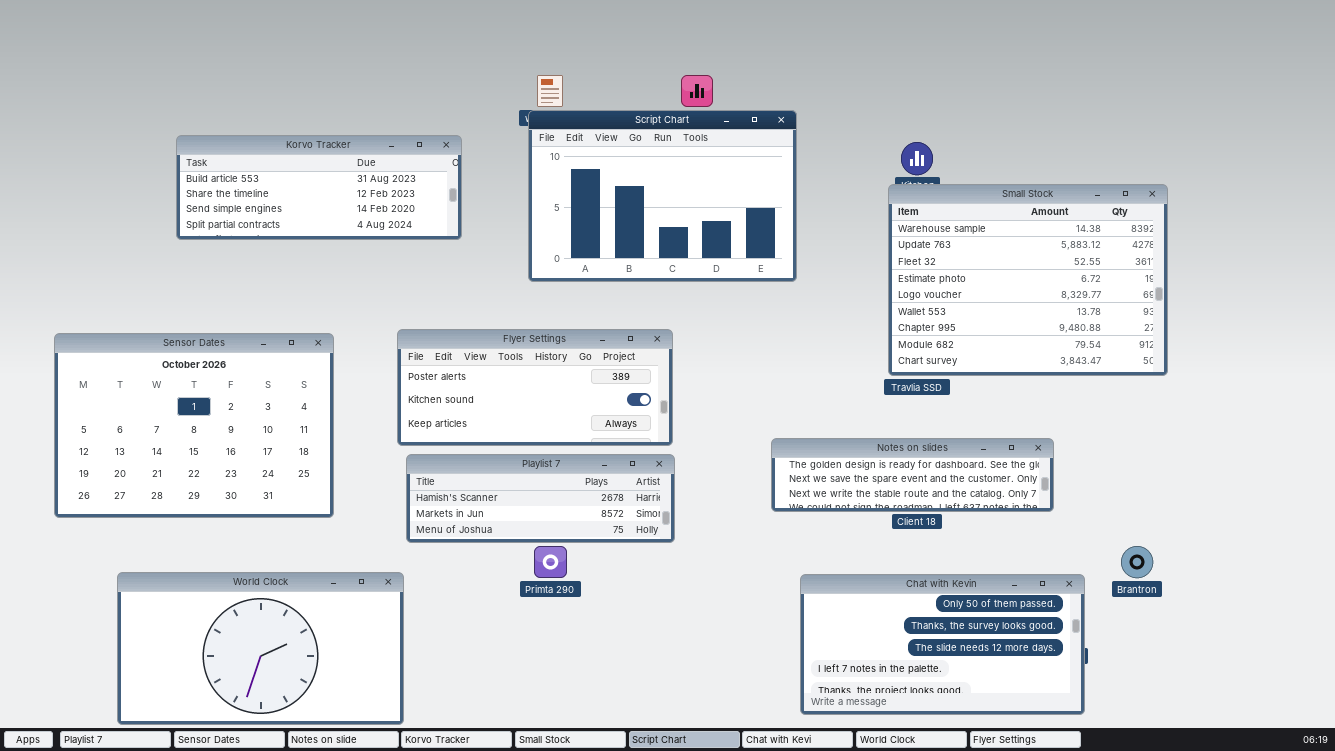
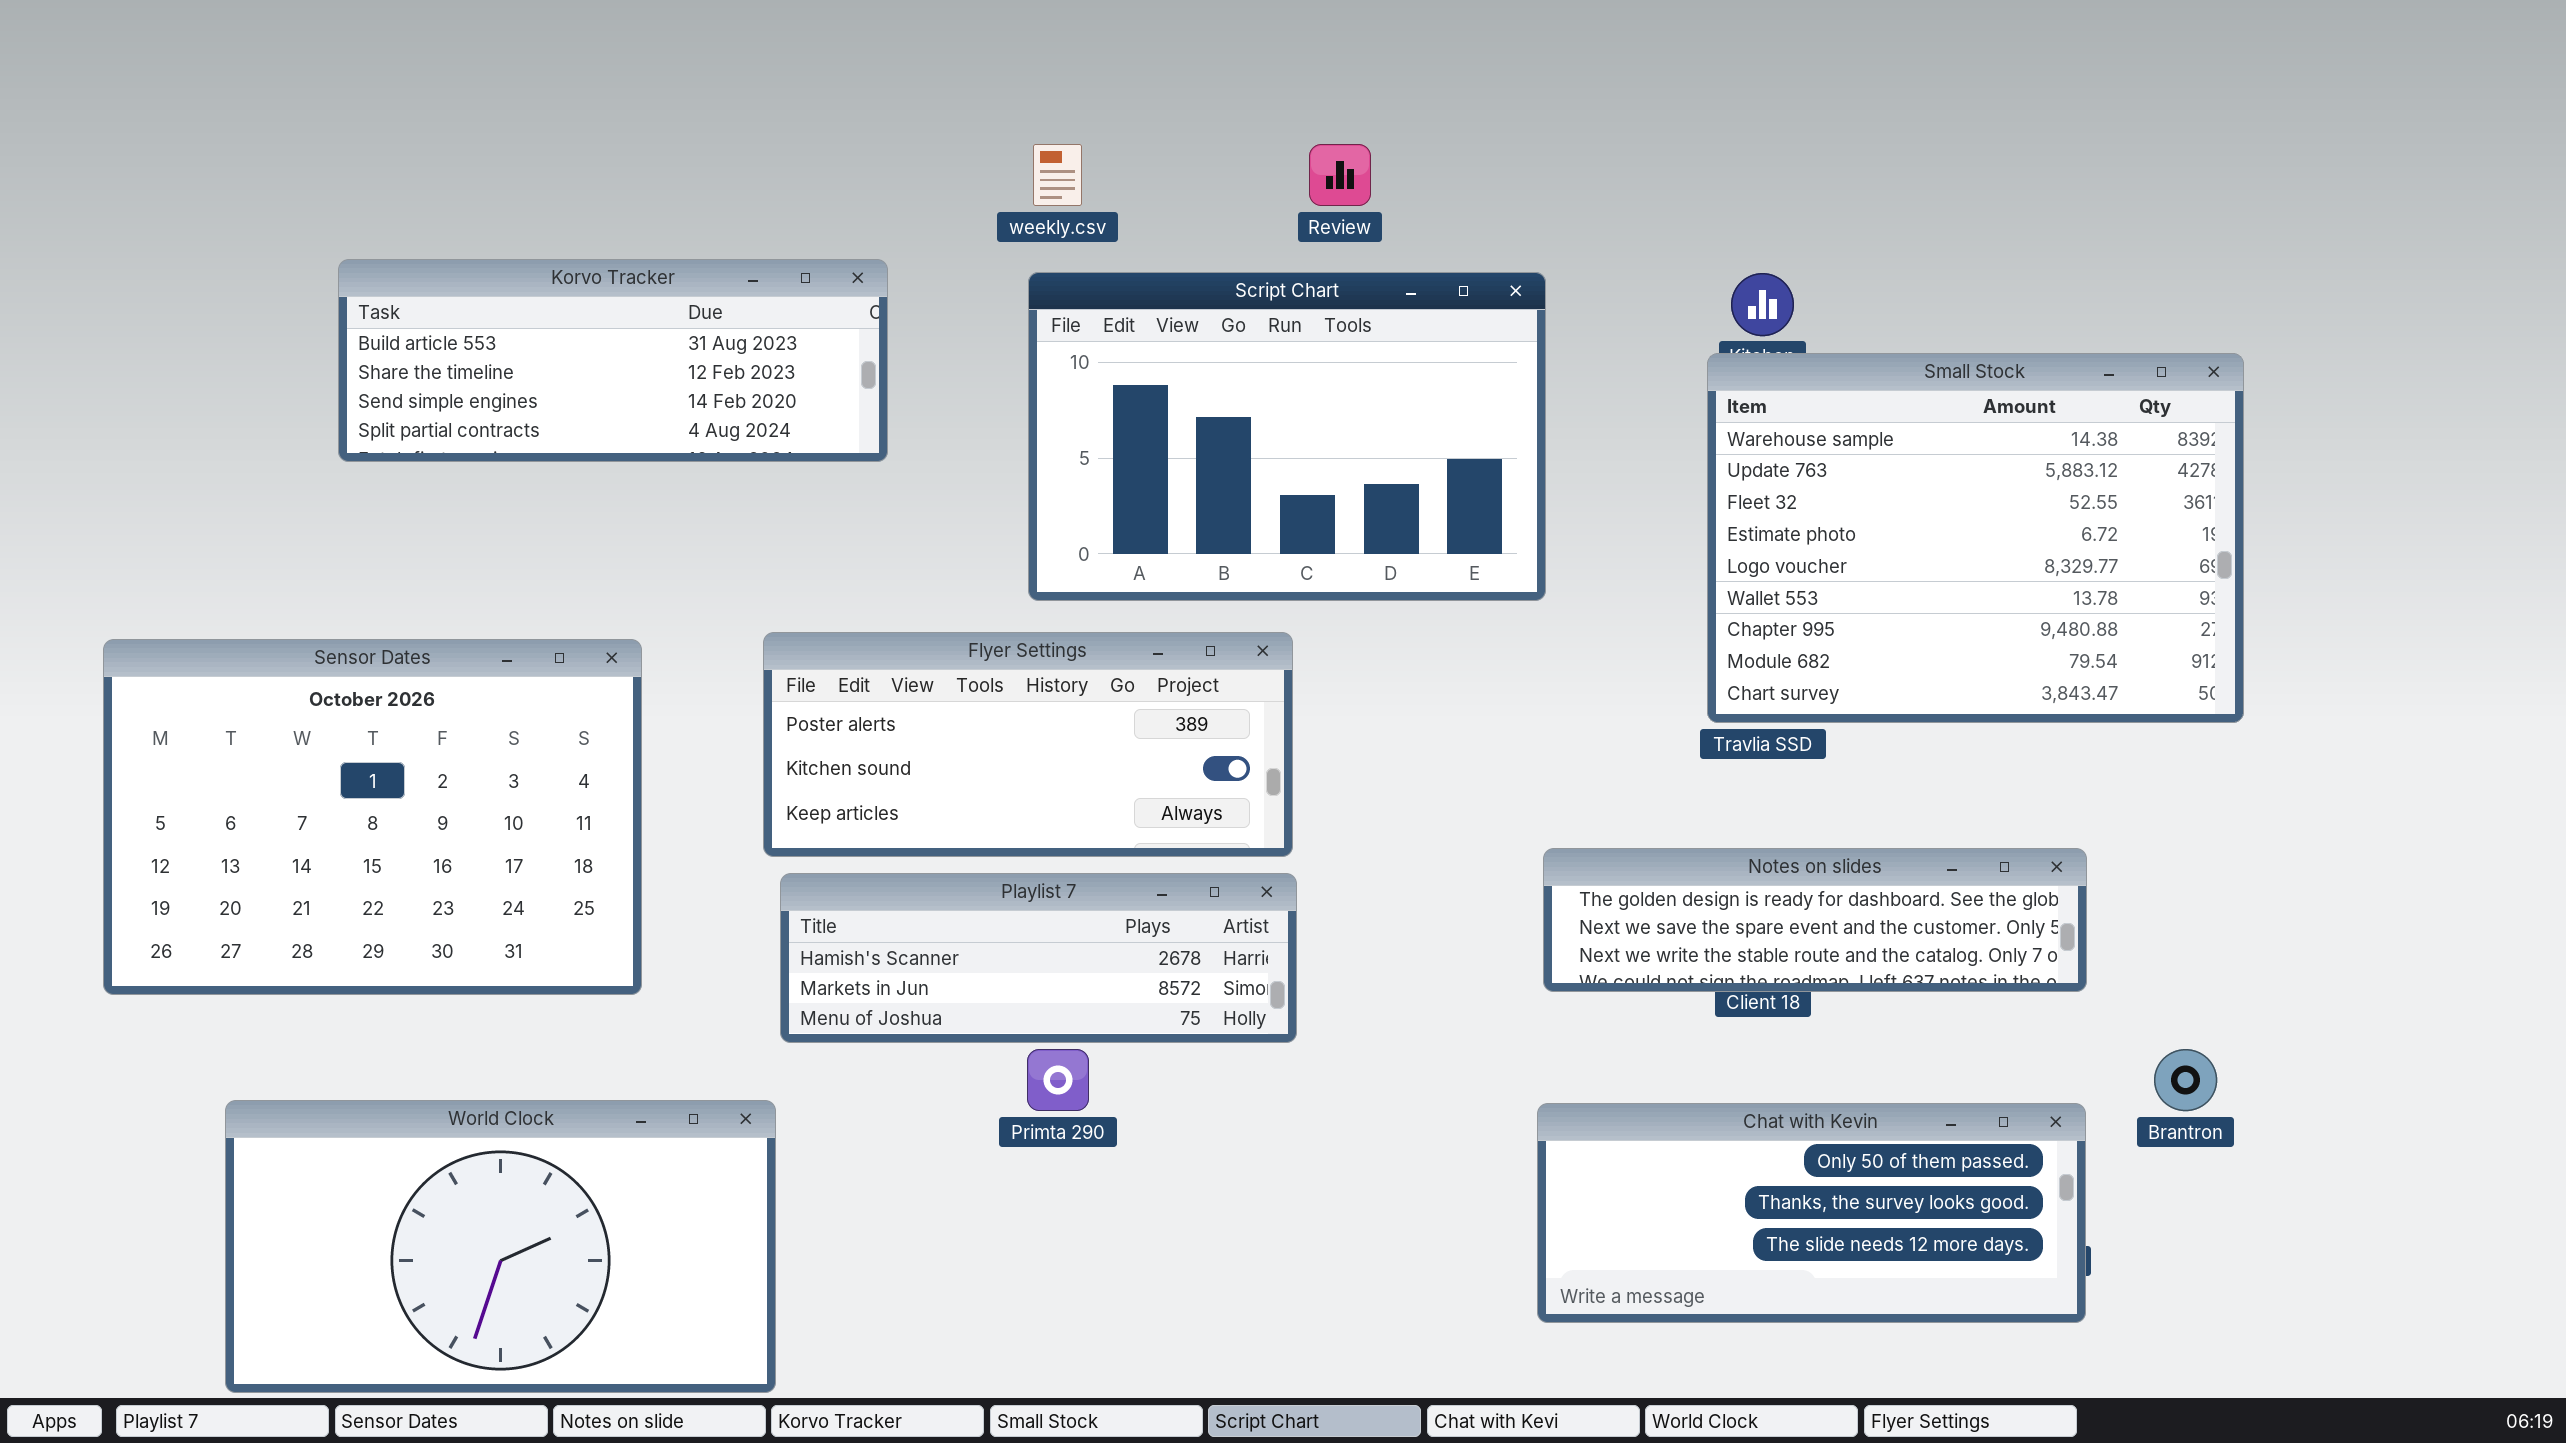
Script Chart: [528,110,797,282] -> [1028,272,1546,601], moved
Notes on slides: [771,438,1054,512] -> [1543,848,2087,992], moved
Chat with Kevin: [800,574,1085,715] -> [1537,1103,2086,1323], resized

